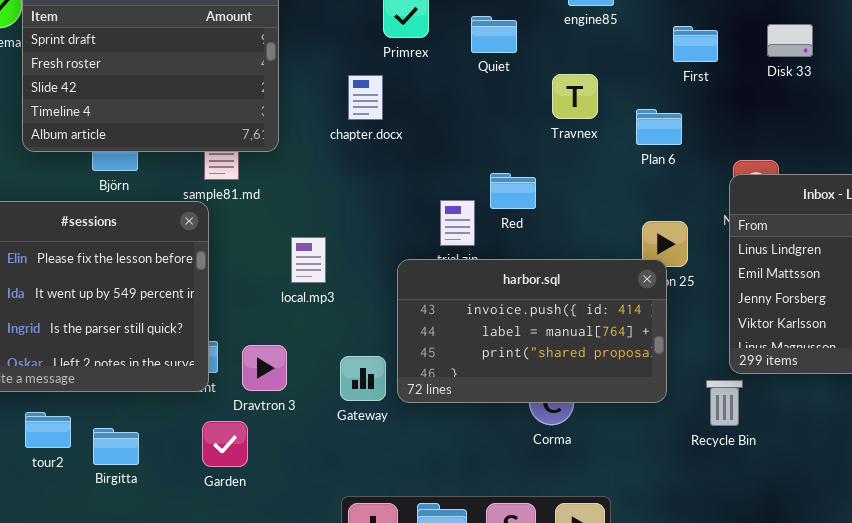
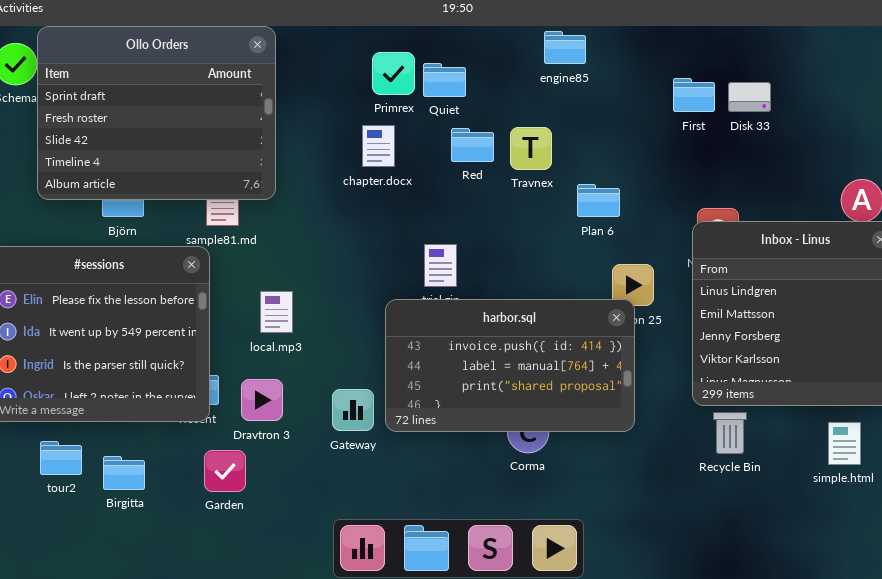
Quiet: [471,16,517,53] -> [423,63,466,97], moved
First: [673,26,718,62] -> [673,78,715,112], moved
Travnex: [552,74,598,119] -> [510,127,552,170], moved
chapter.docx: [348,75,383,120] -> [362,125,395,167], moved
Plan 6: [636,109,682,145] -> [577,184,620,217], moved
Red: [490,173,536,209] -> [451,128,494,162], moved
local.mp3: [291,237,326,283] -> [260,291,293,333], moved
Recycle Bin: [706,380,743,426] -> [713,412,747,454], moved

